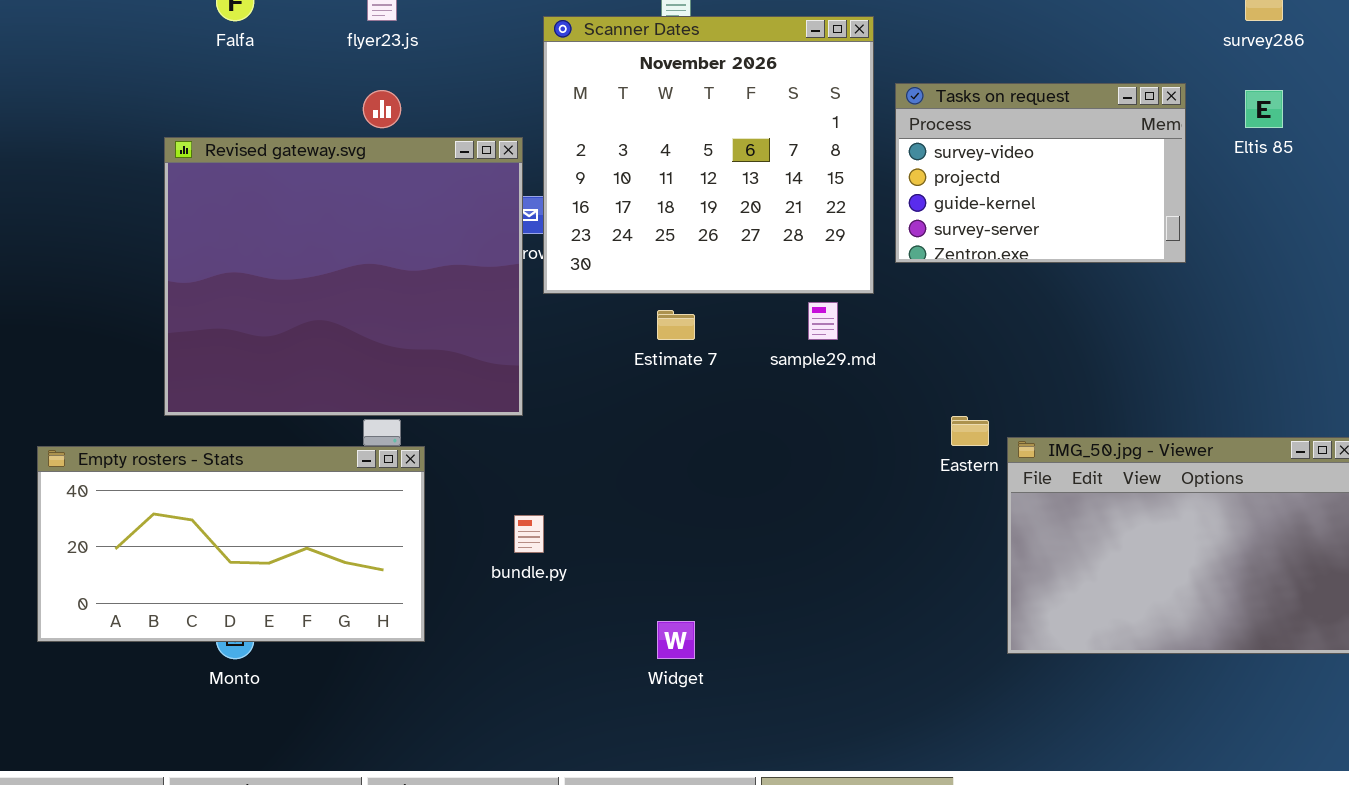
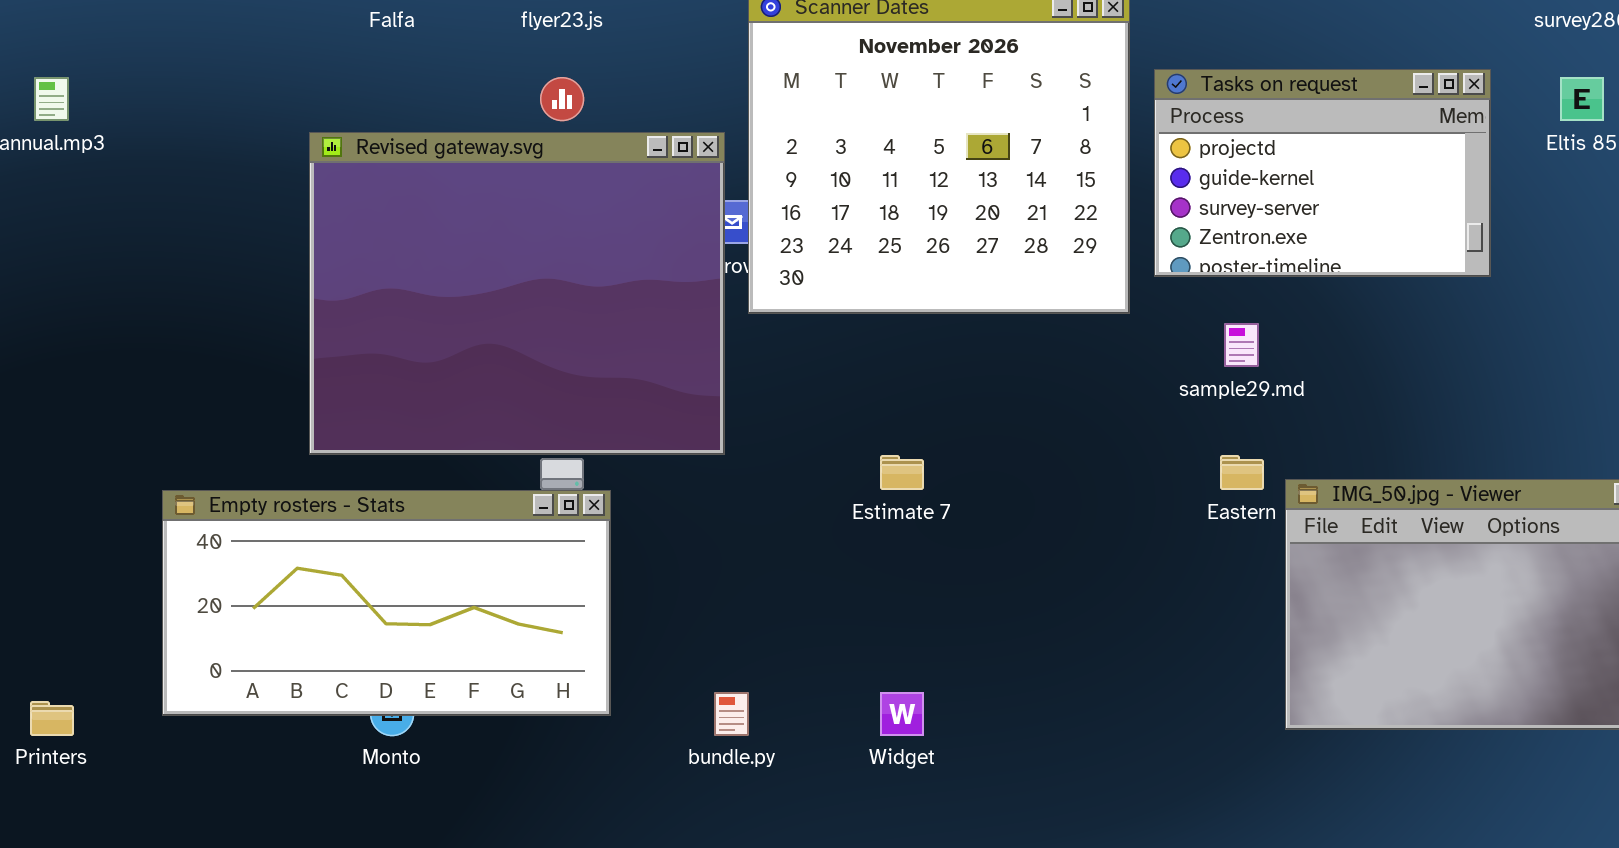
Tasks on request: [895,83,1186,263] -> [1154,69,1491,277], scrolled down 1 row
sample29.md: [808,302,838,340] -> [1224,323,1259,367], moved
Estimate 7: [657,310,695,340] -> [880,455,924,490], moved
bundle.py: [514,515,544,553] -> [714,692,749,736], moved

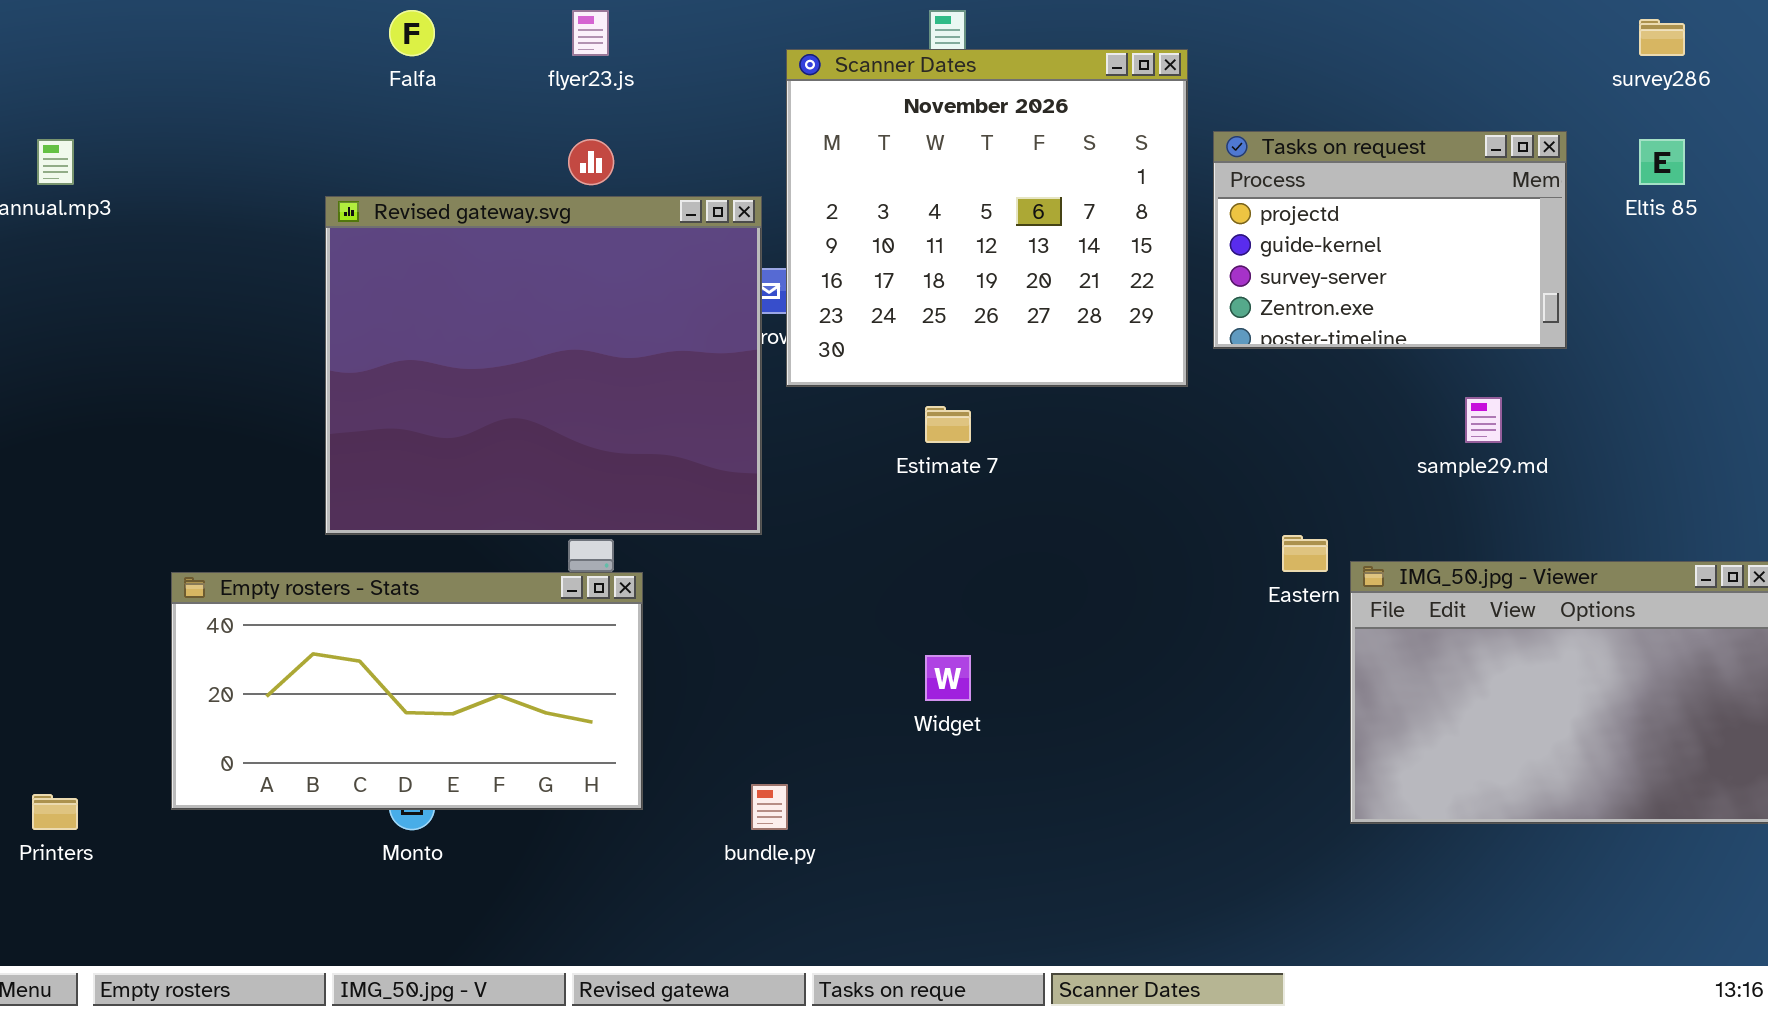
sample29.md: [1224,323,1259,367] -> [1465,397,1502,443], moved
Estimate 7: [880,455,924,490] -> [925,406,971,443], moved
Widget: [880,692,924,736] -> [925,655,971,701], moved

